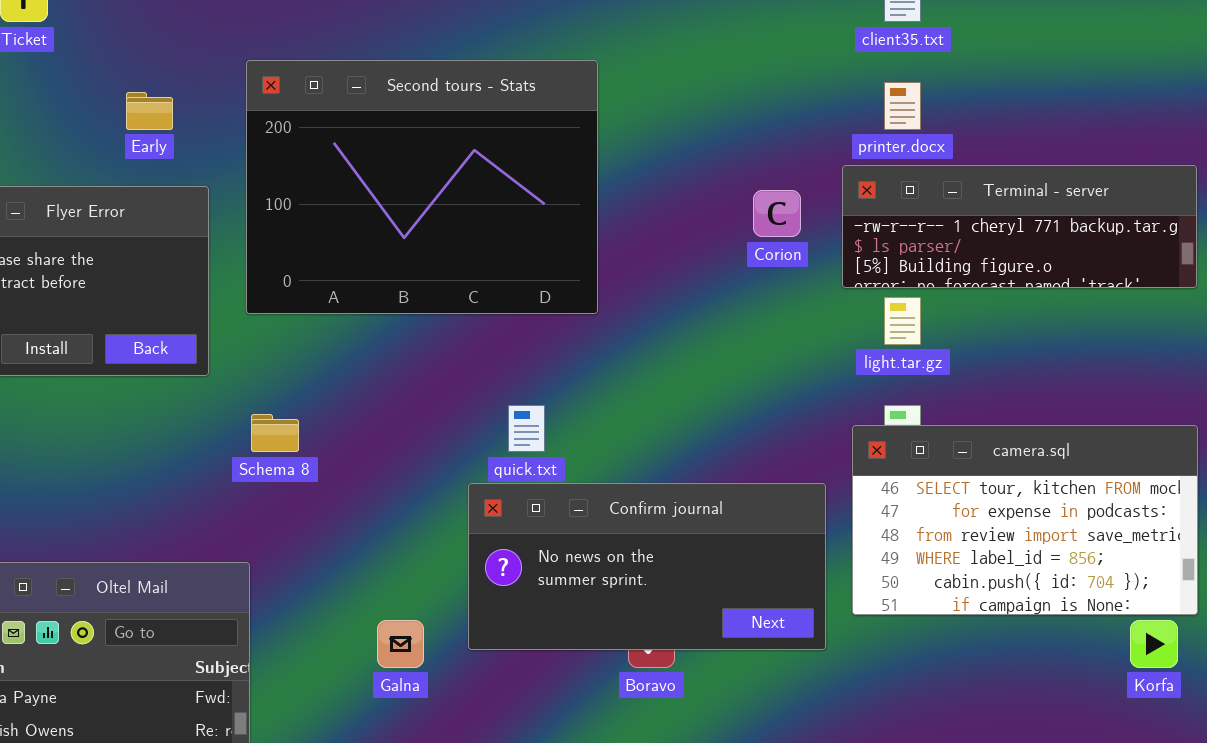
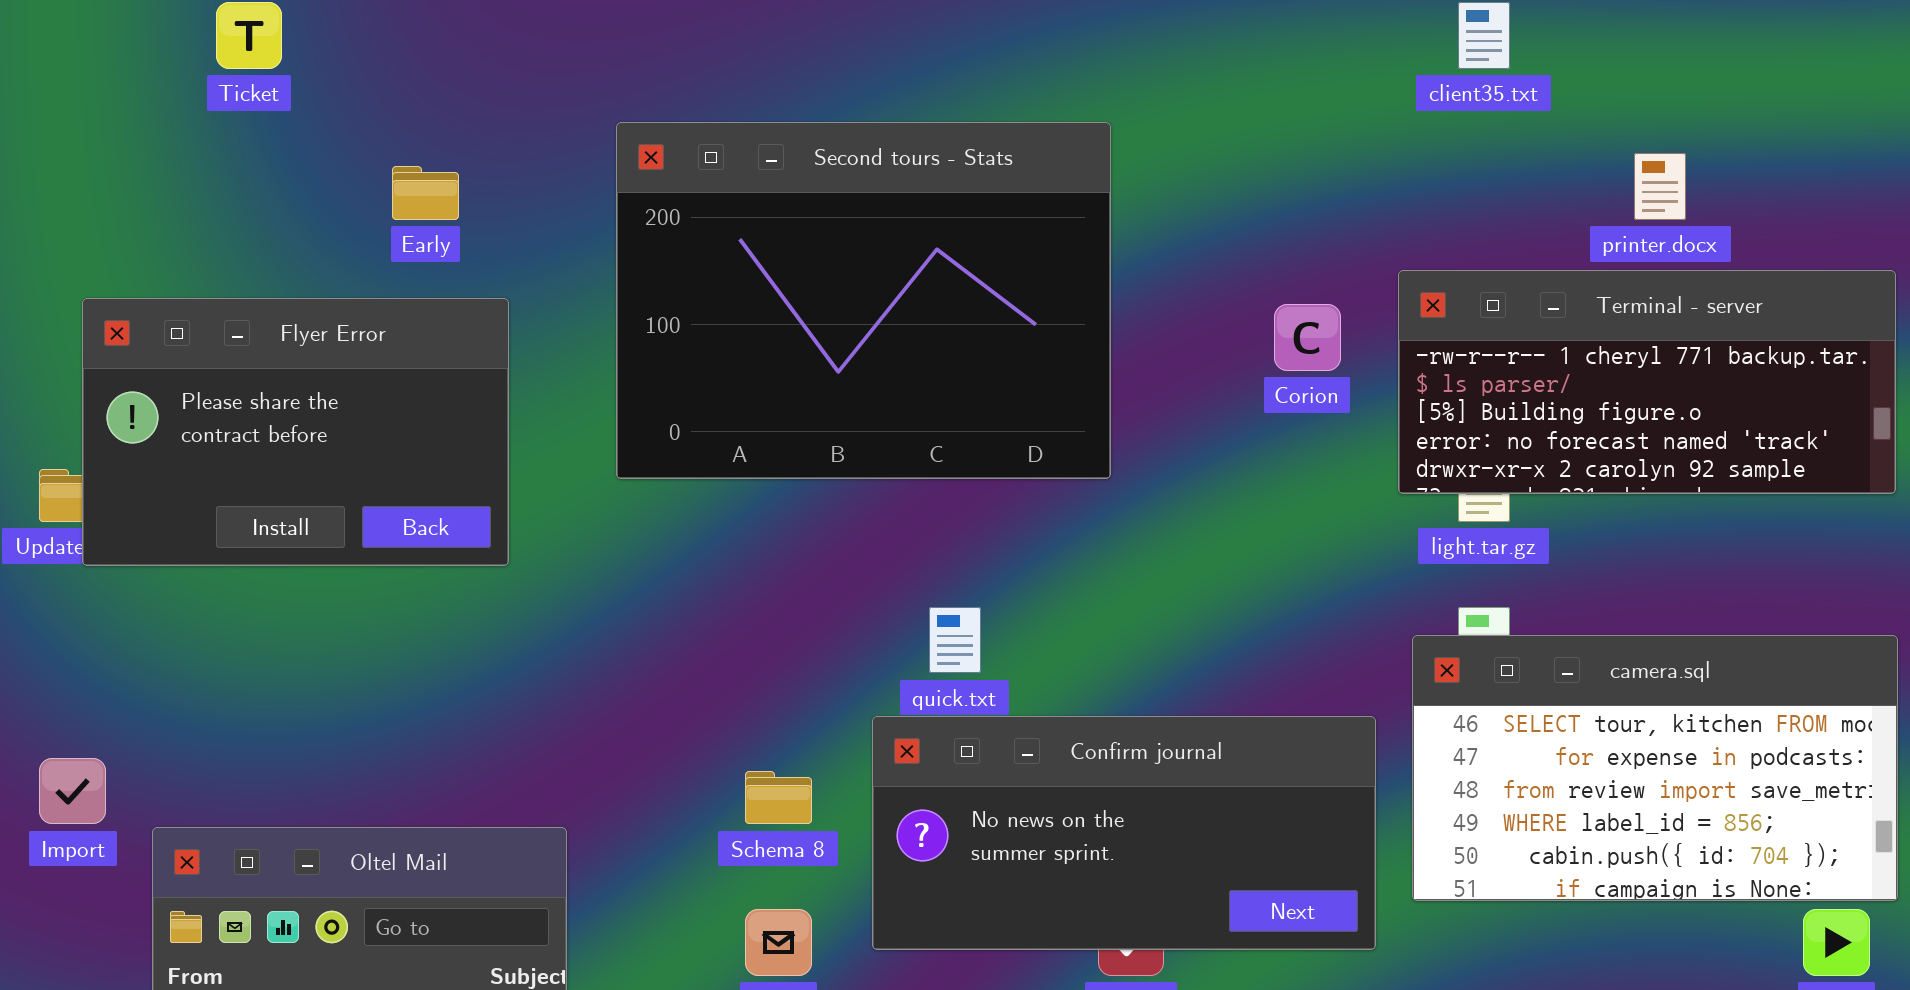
Second tours - Stats: [246,60,598,314] -> [616,122,1111,479], moved
printer.docx: [884,82,921,130] -> [1634,153,1686,220], moved
Terminal - server: [842,165,1197,288] -> [1398,270,1896,494], resized
Schema 8: [251,414,299,452] -> [745,771,812,824], moved

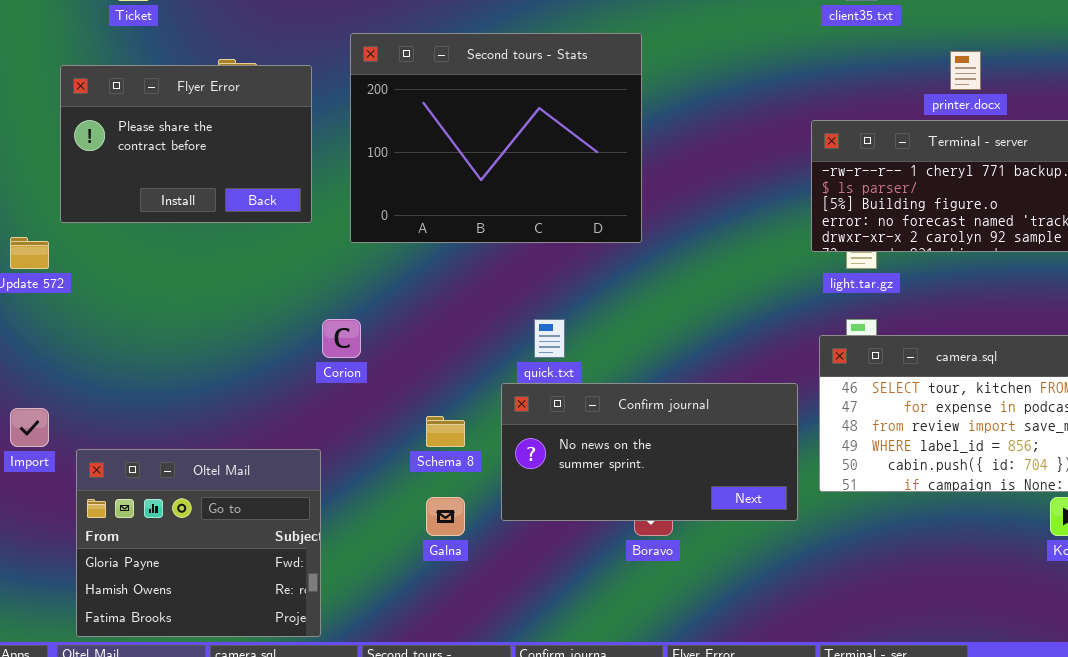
Flyer Error: [82,298,509,566] -> [60,65,312,223], moved
Corion: [1274,304,1341,371] -> [322,319,361,358], moved

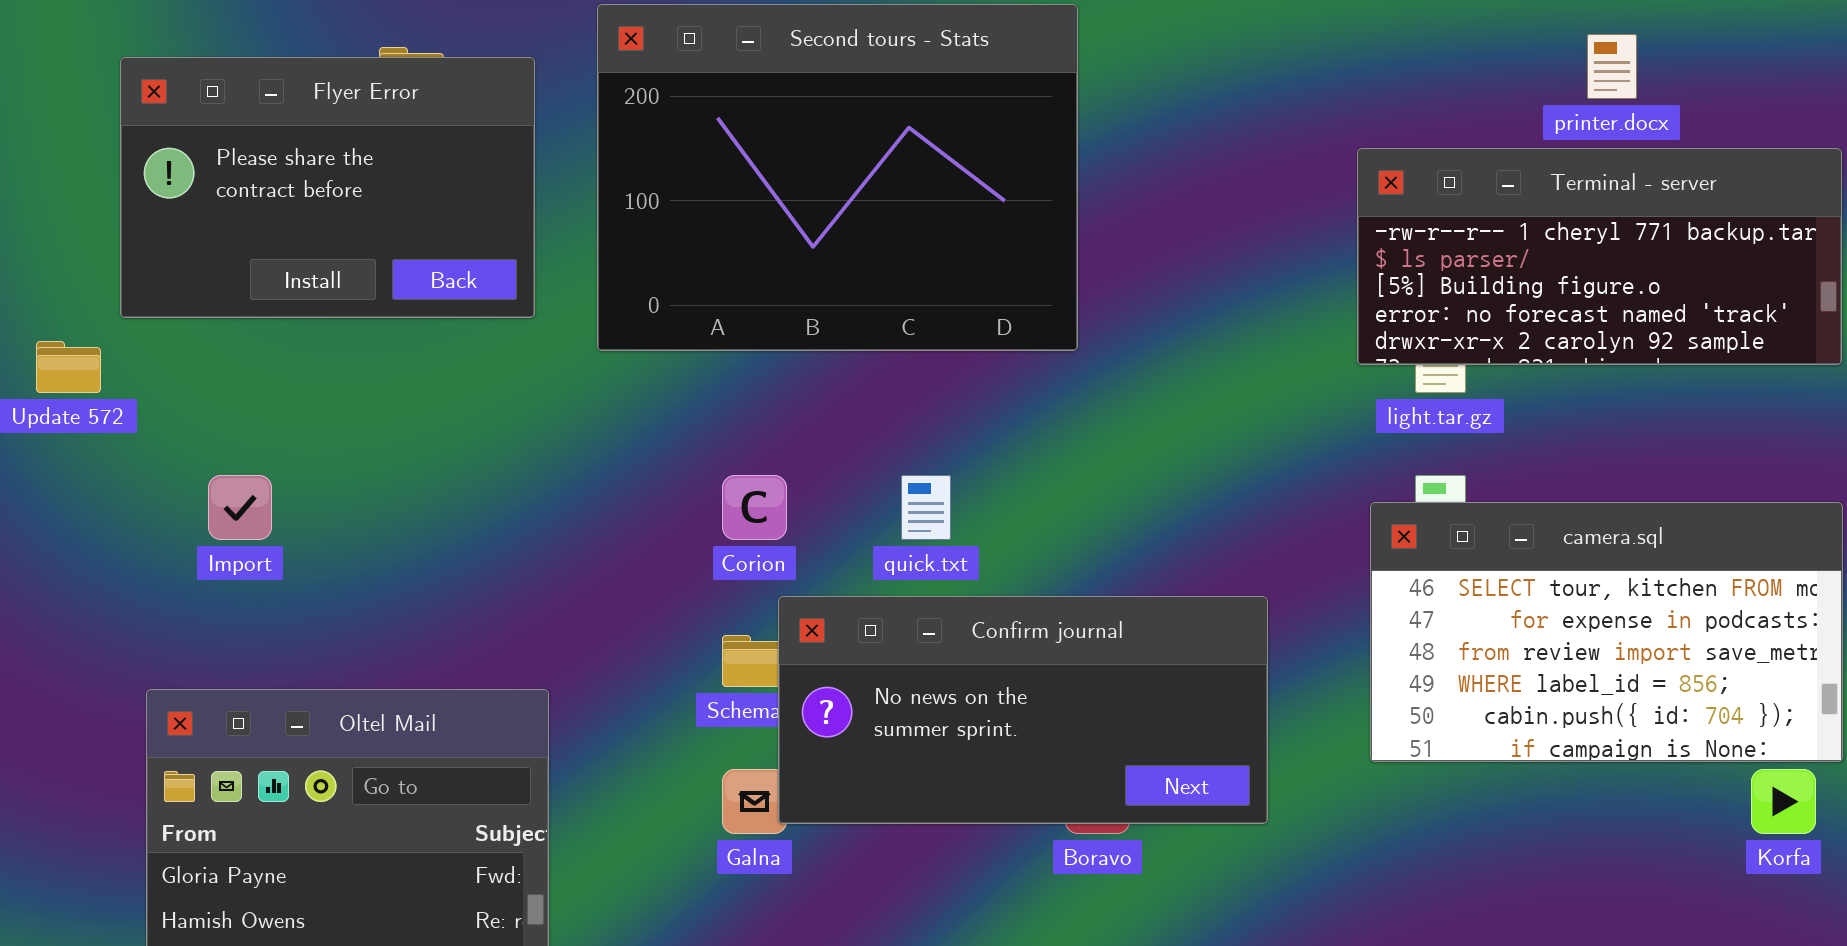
Corion: [322,319,361,358] -> [722,475,787,540], moved
Confirm journal: [501,383,798,521] -> [778,596,1268,824], moved
Import: [10,408,49,447] -> [208,475,272,540], moved

